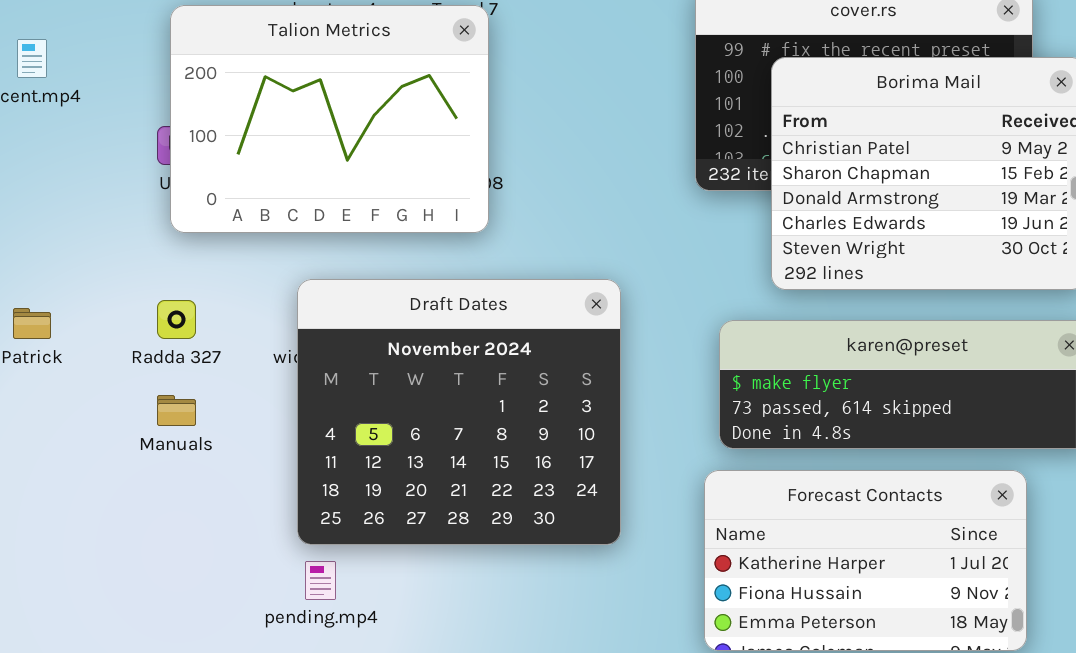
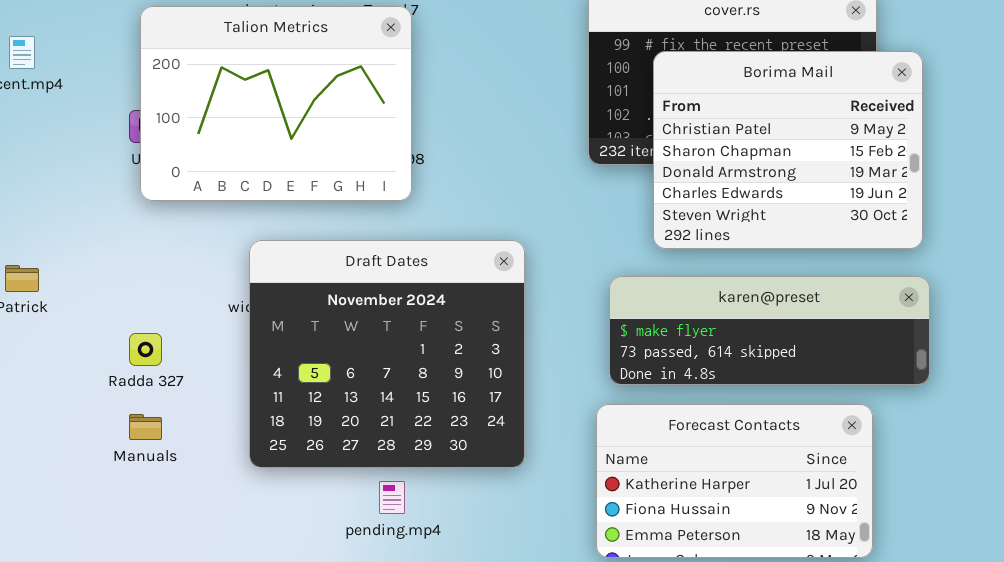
Radda 327: [157,300,196,339] -> [129,333,162,366], moved
Manuals: [157,395,196,426] -> [129,414,162,440], moved
pending.mp4: [305,561,336,600] -> [379,481,405,514], moved

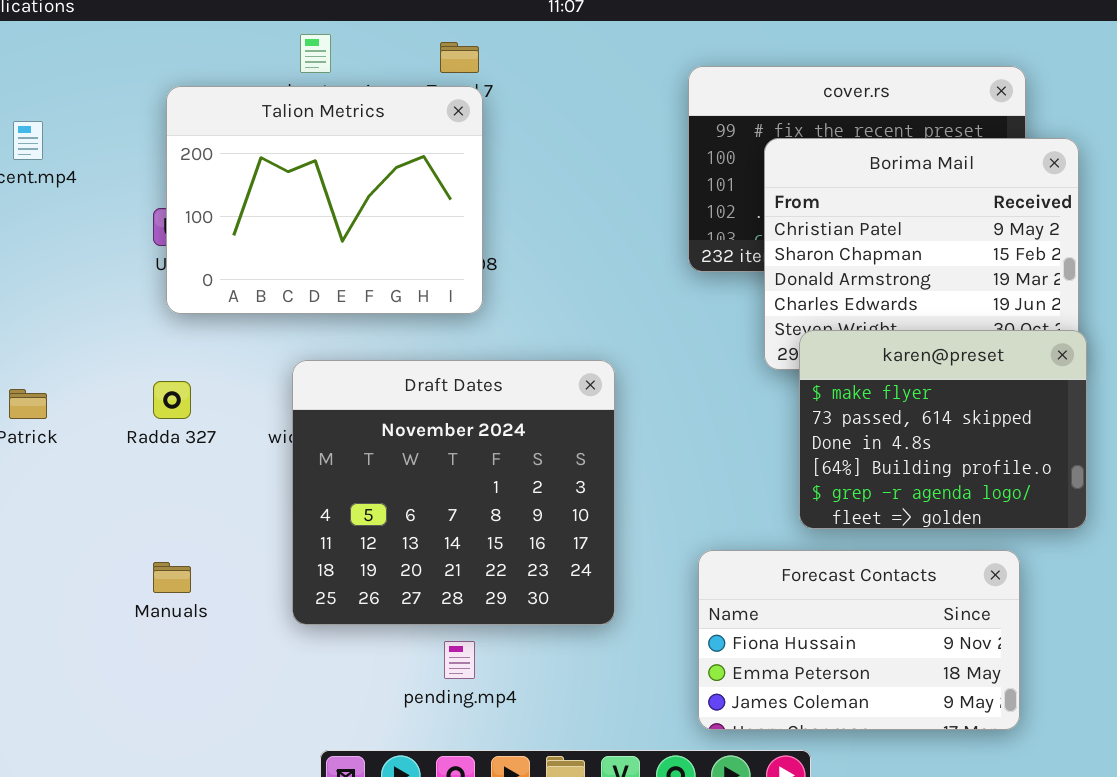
karen@preset: [609,276,930,385] -> [799,330,1087,529], resized
Radda 327: [129,333,162,366] -> [153,381,191,419], moved
Forecast Contacts: [596,404,873,558] -> [698,550,1020,730], scrolled down 1 row

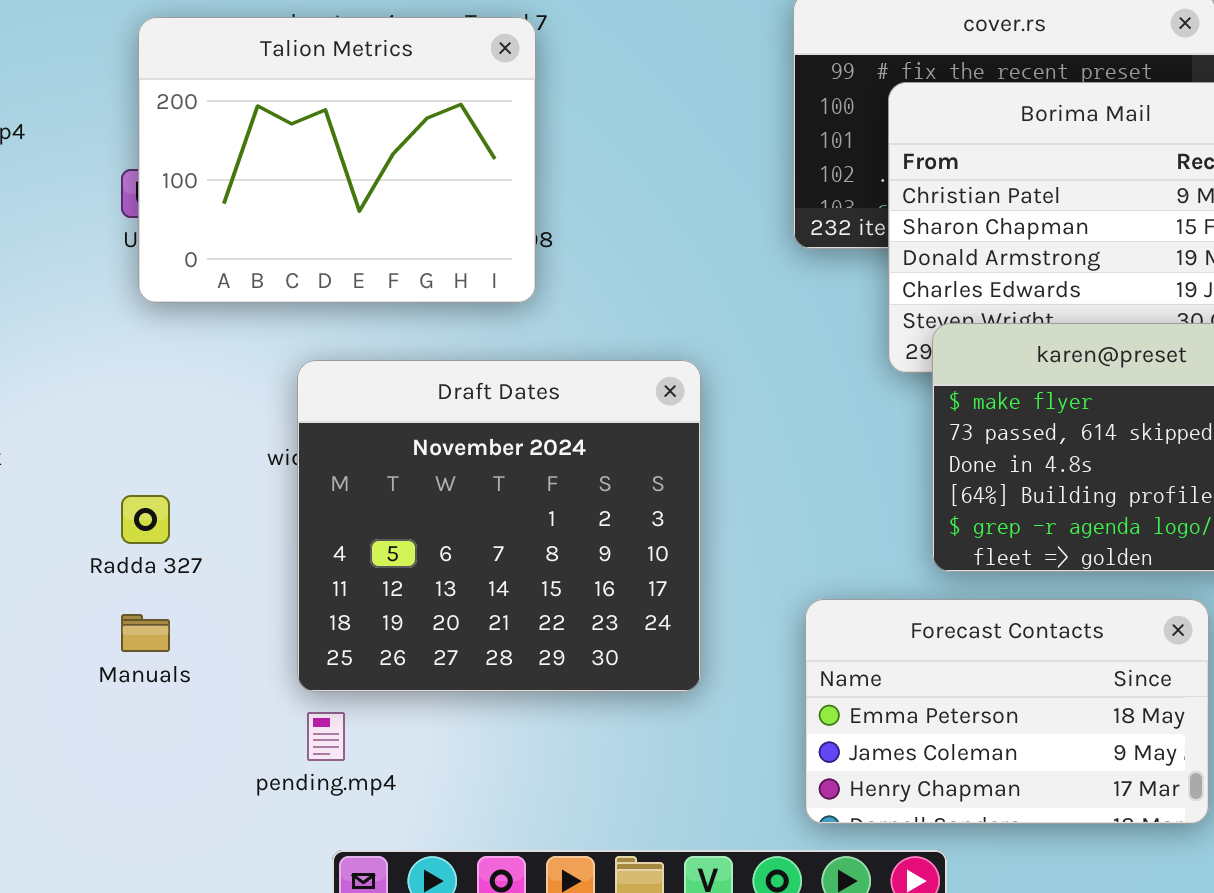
Radda 327: [153,381,191,419] -> [121,495,170,544], moved
Forecast Contacts: [698,550,1020,730] -> [805,599,1209,824], scrolled down 1 row
pending.mp4: [444,641,475,679] -> [307,712,345,761], moved

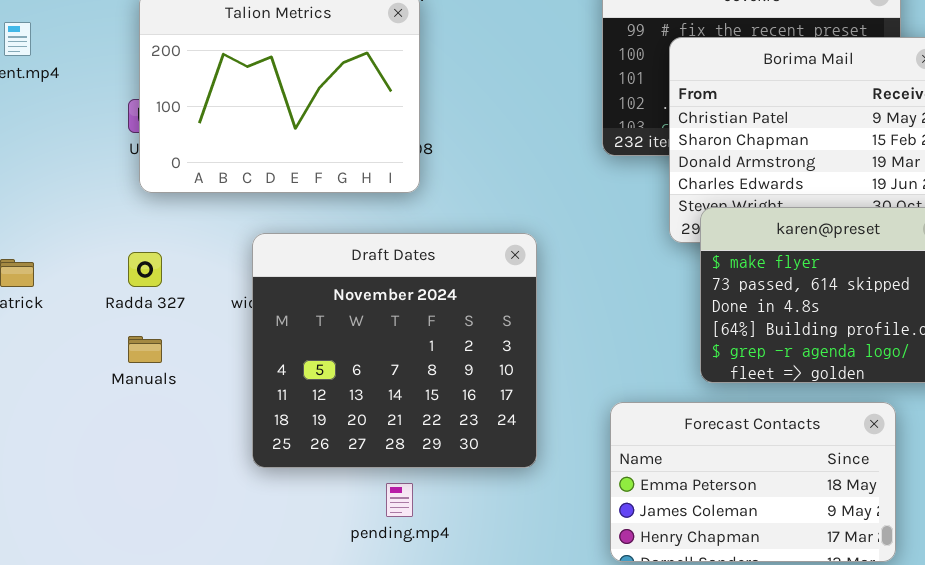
Radda 327: [121,495,170,544] -> [128,252,162,287], moved
Manuals: [121,614,170,652] -> [128,336,162,363], moved
pending.mp4: [307,712,345,761] -> [386,483,413,517], moved

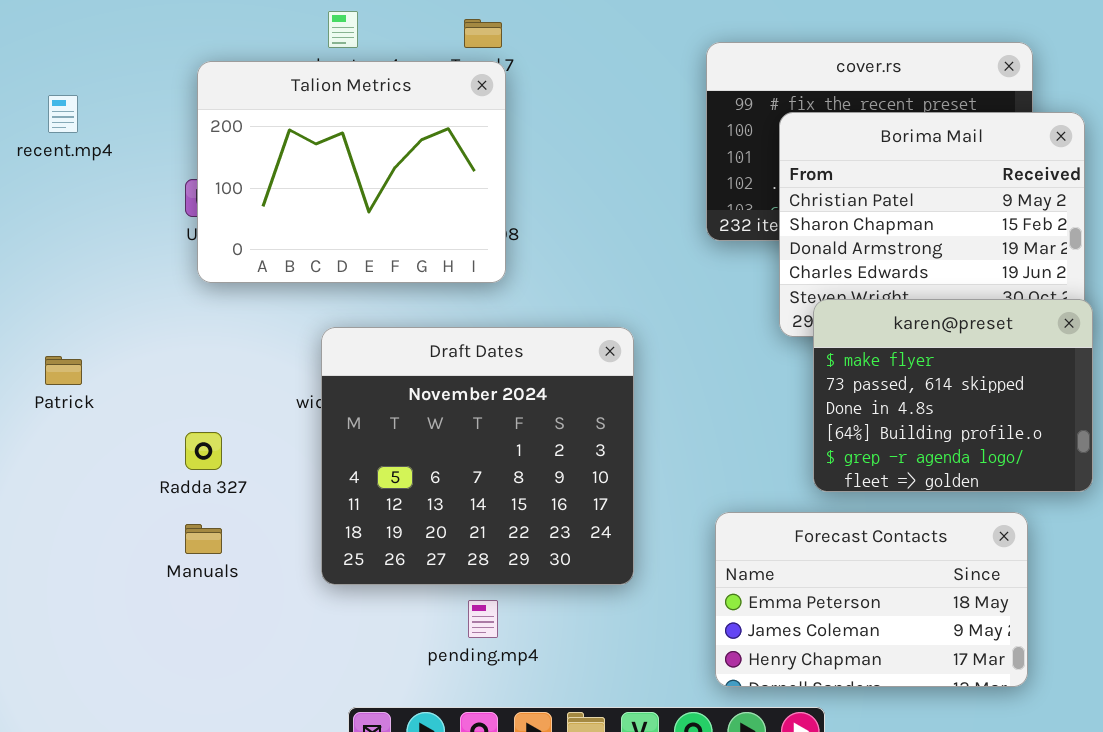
Radda 327: [128,252,162,287] -> [185,432,222,470], moved
Manuals: [128,336,162,363] -> [185,524,222,554], moved

